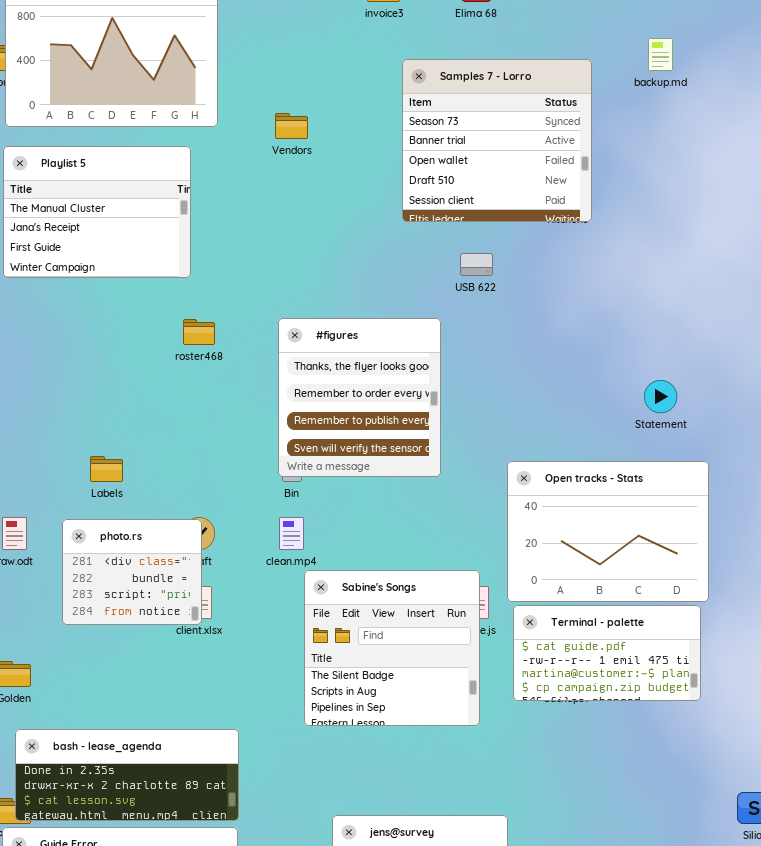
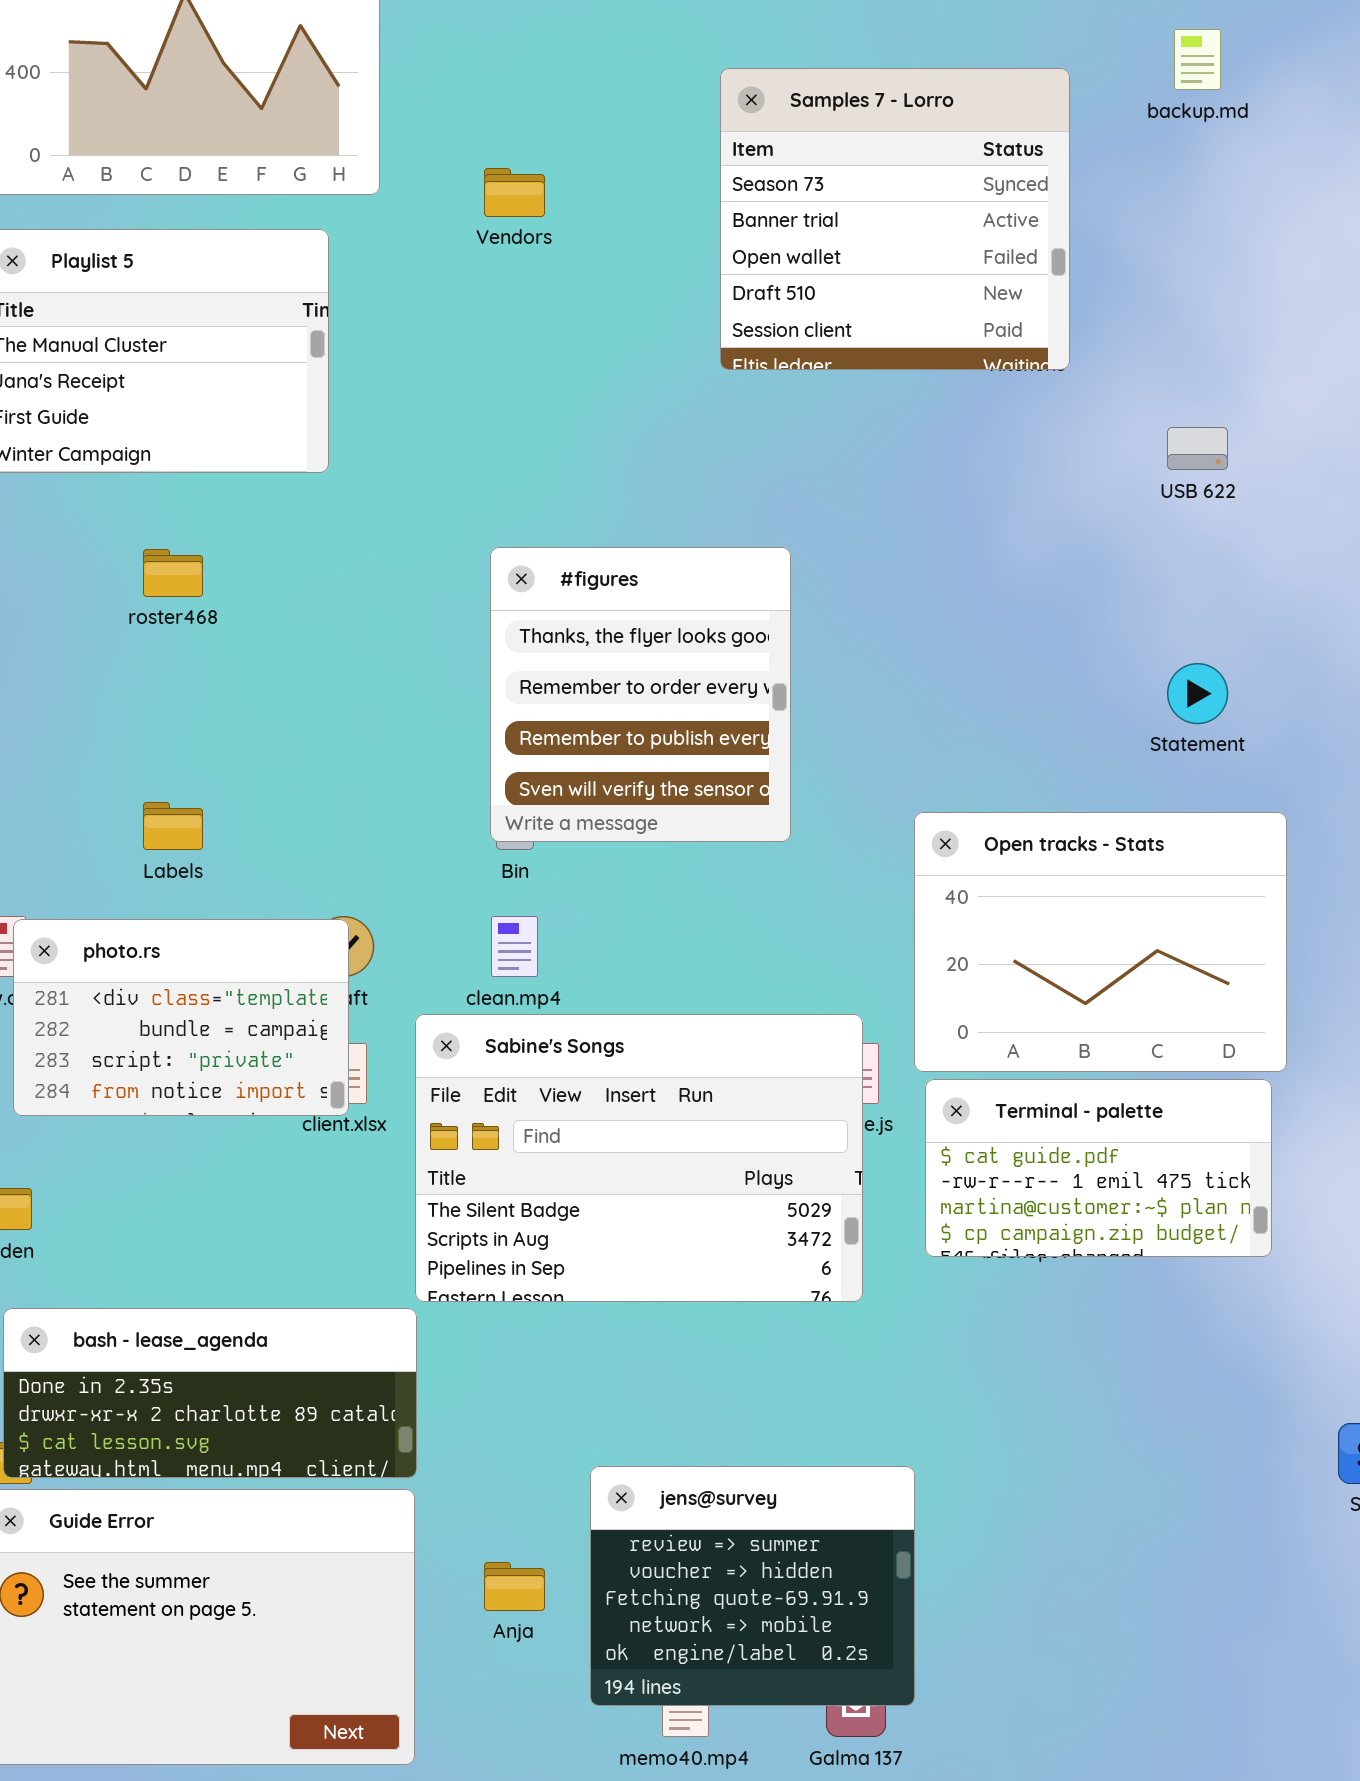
USB 622: [460,253,493,276] -> [1167,427,1228,470], moved
roster468: [183,319,215,345] -> [143,549,203,597], moved
photo.rs: [62,519,202,625] -> [13,919,349,1116], resized
Sabine's Songs: [304,570,480,726] -> [415,1014,863,1302], resized

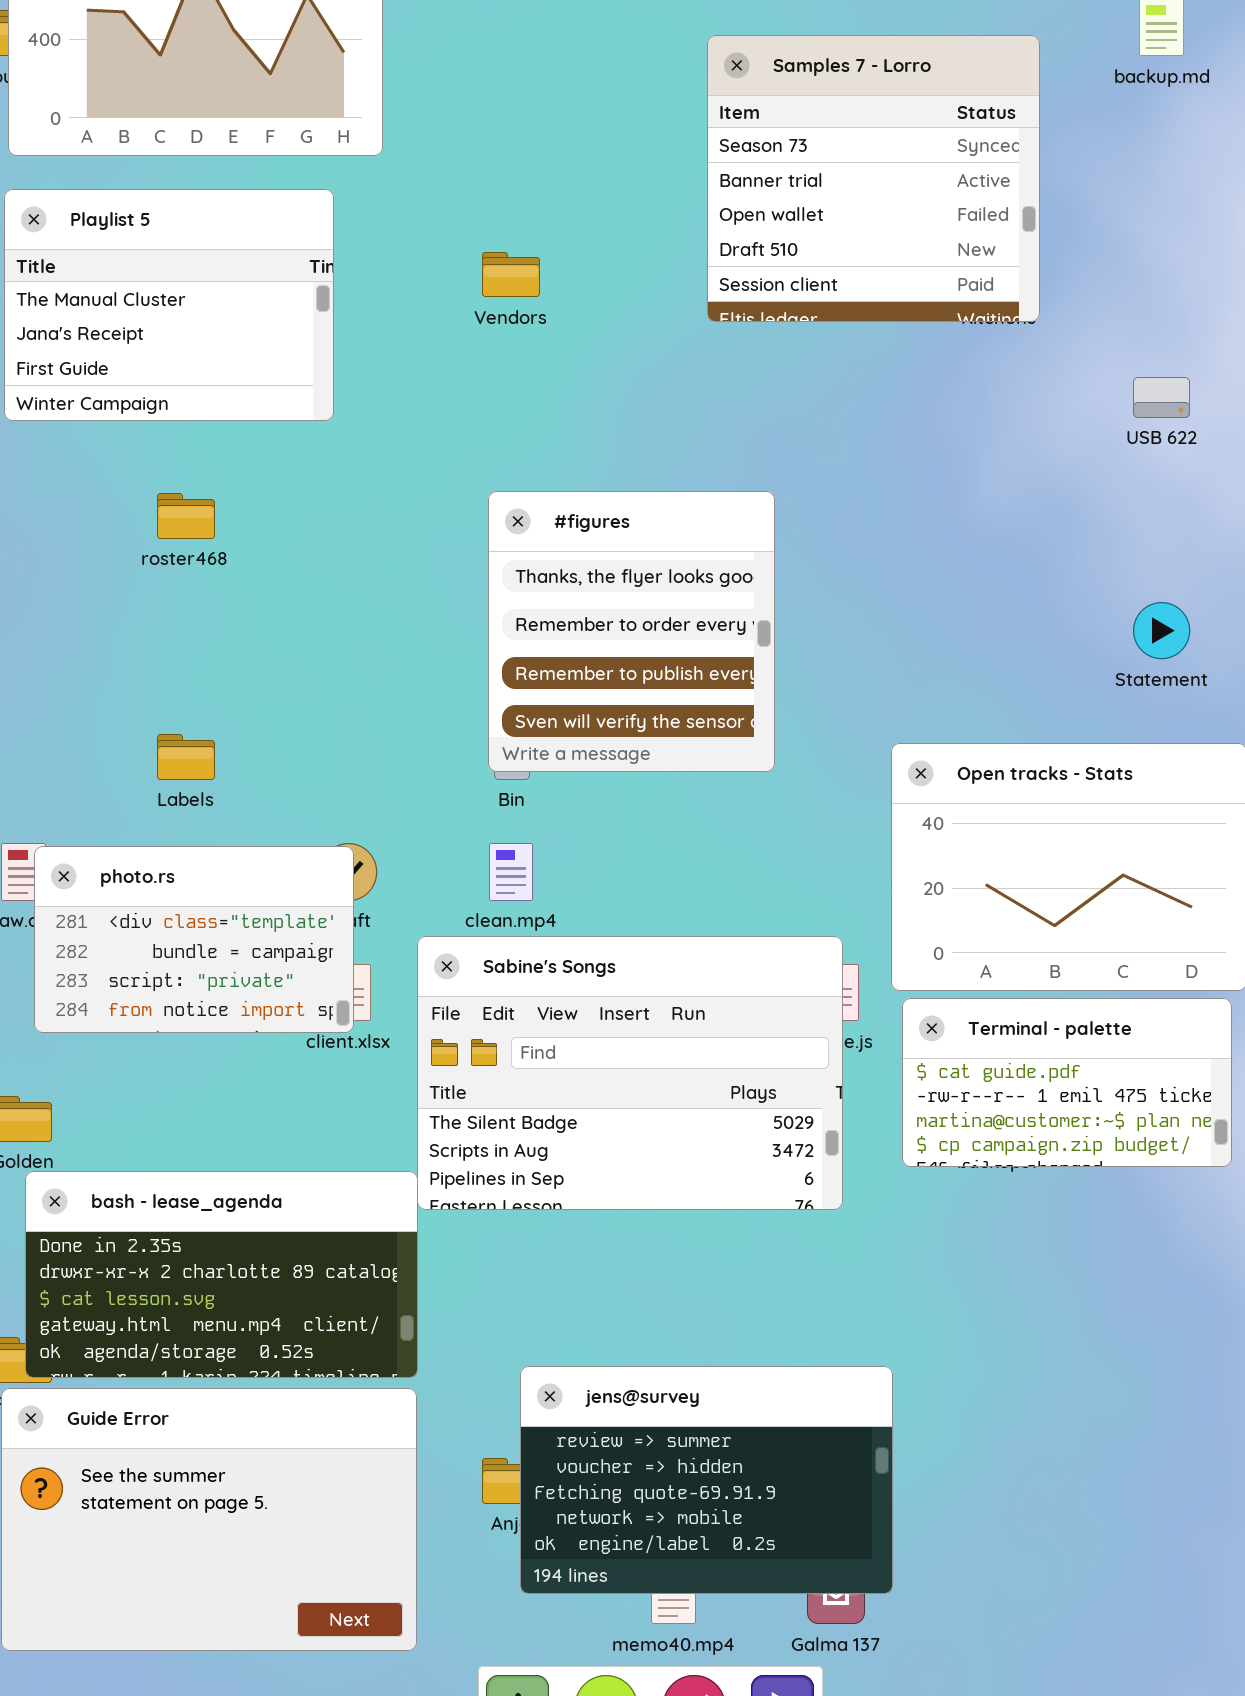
Vendors: [484,168,545,217] -> [482,252,540,297], moved
bash - lease_agenda: [3,1308,417,1478] -> [25,1171,418,1378], resized
jens@survey: [590,1466,915,1706] -> [520,1366,893,1594], resized

